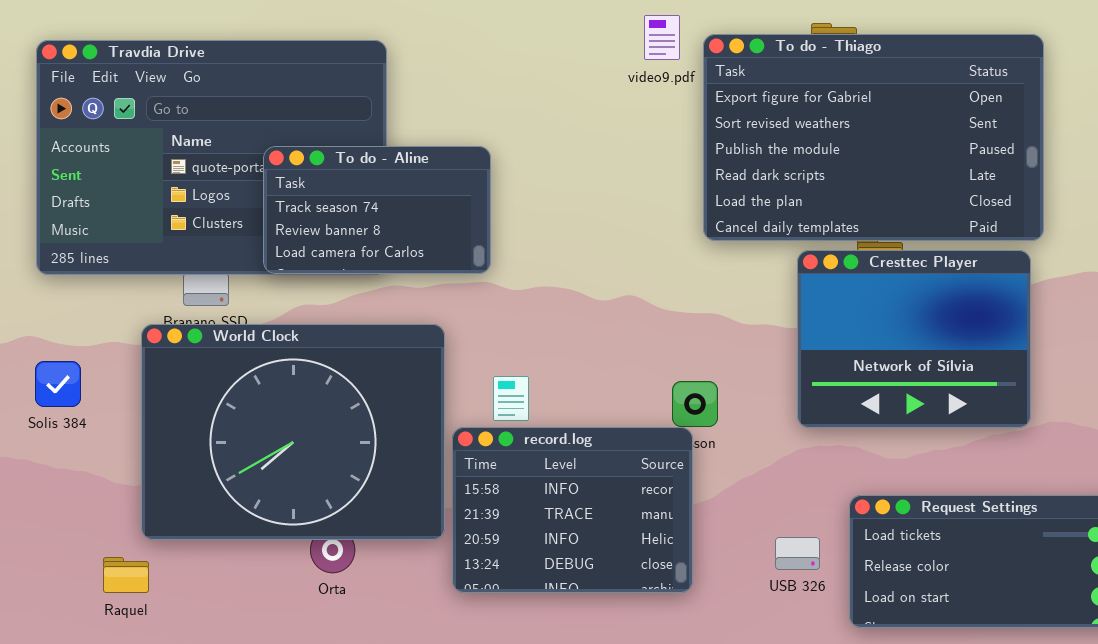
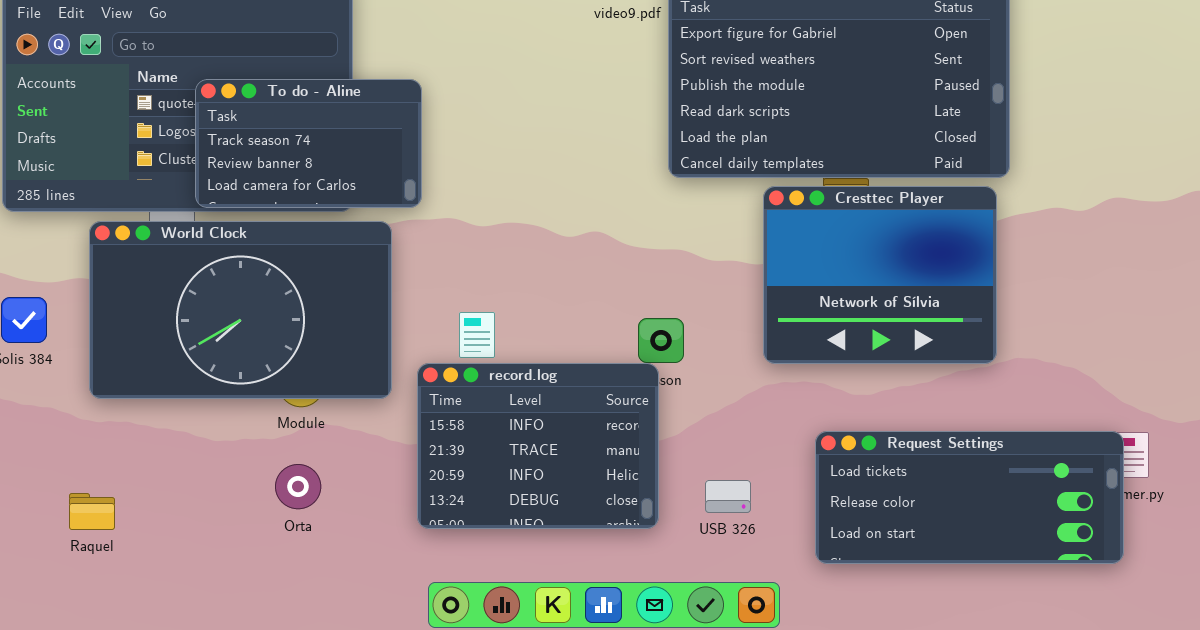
To do - Aline: [263,146,491,274] -> [195,79,422,208], moved
World Clock: [141,324,445,540] -> [89,221,392,399], moved, resized
USB 326: [775,537,820,570] -> [705,480,751,513], moved

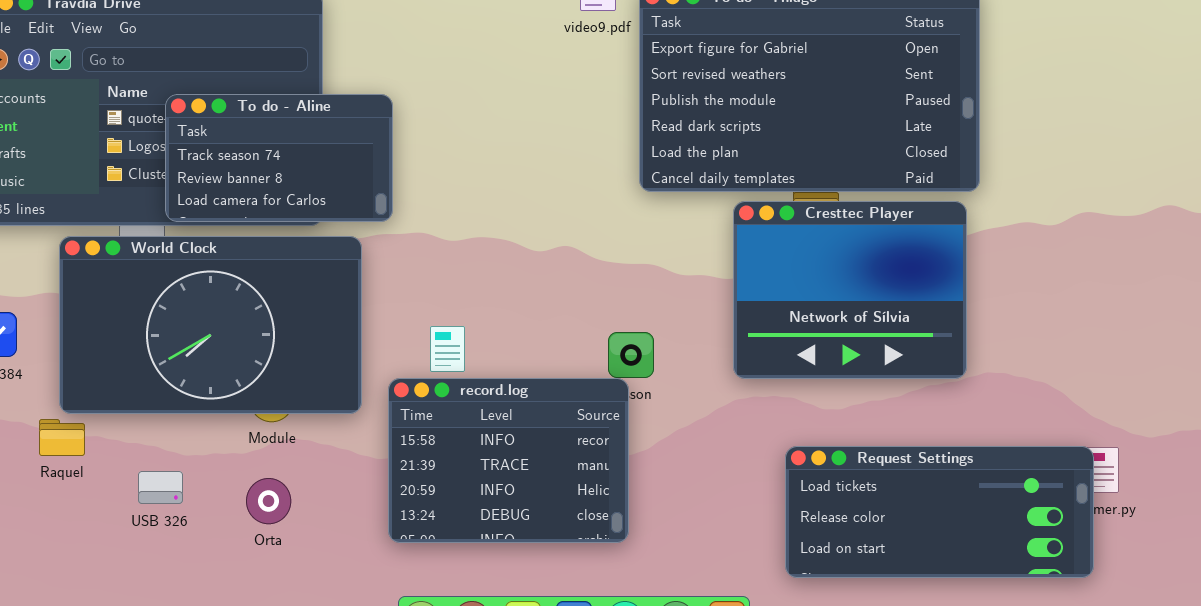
USB 326: [705,480,751,513] -> [138,471,183,504], moved
Raquel: [69,493,115,530] -> [39,419,85,456], moved

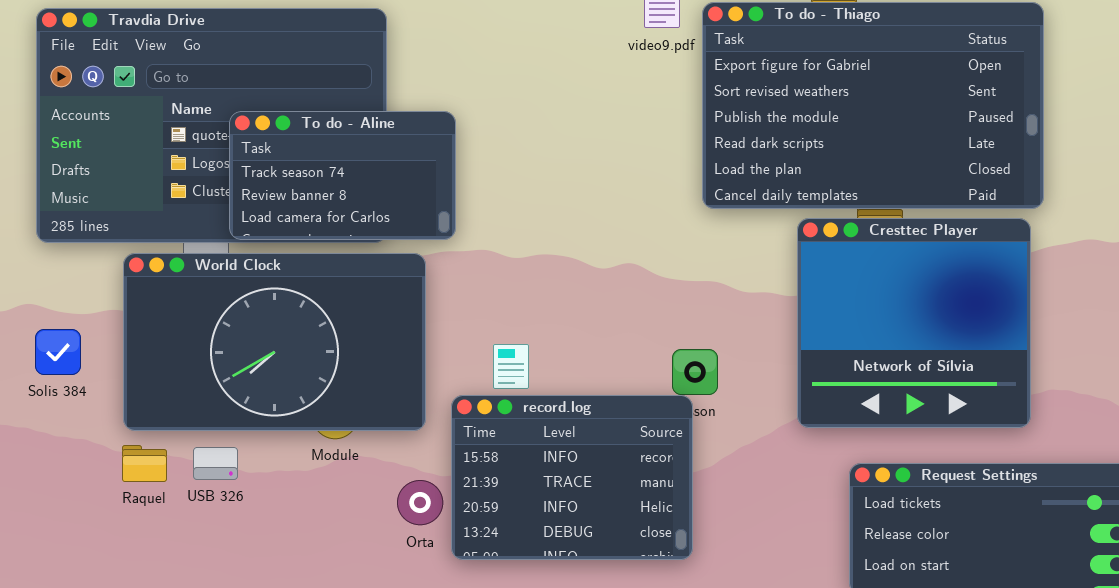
Cresttec Player: [733,201,967,379] -> [797,218,1031,428], resized
Raquel: [39,419,85,456] -> [122,445,167,482], moved
USB 326: [138,471,183,504] -> [193,447,238,480], moved
Orta: [246,478,291,524] -> [397,480,443,525], moved

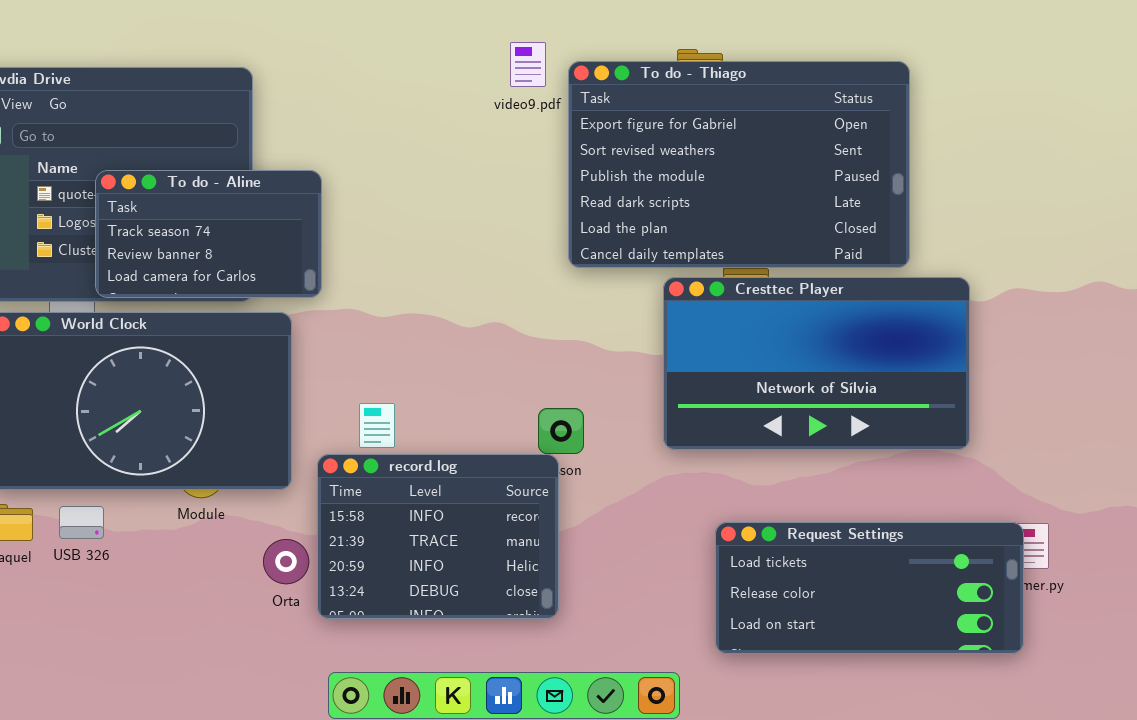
Cresttec Player: [797,218,1031,428] -> [663,277,970,450], resized

